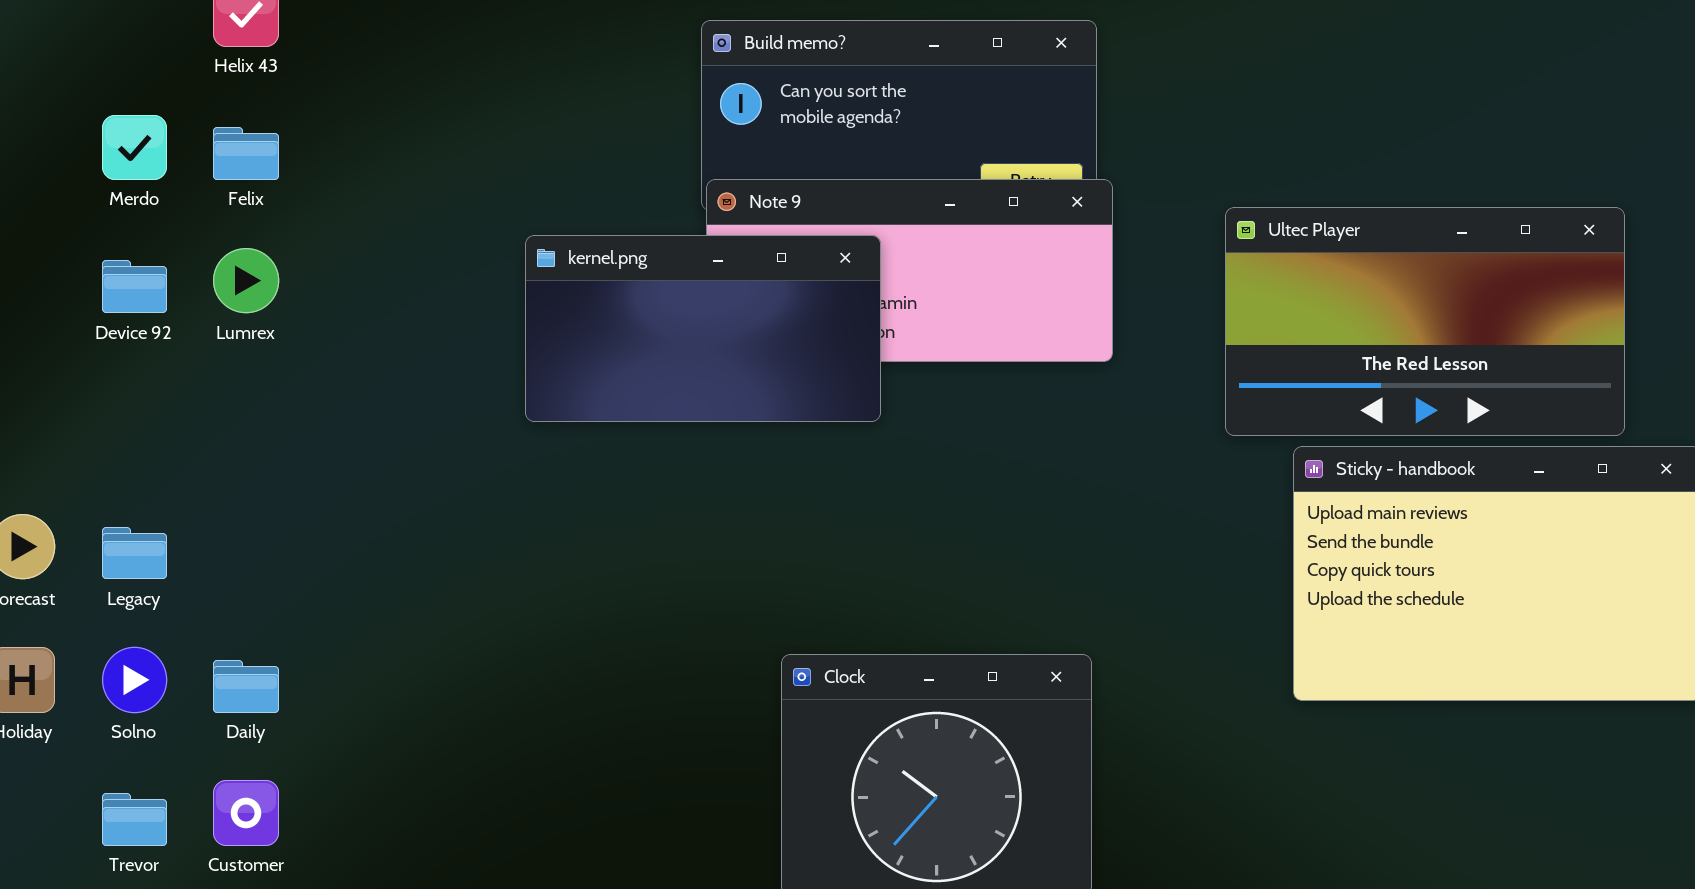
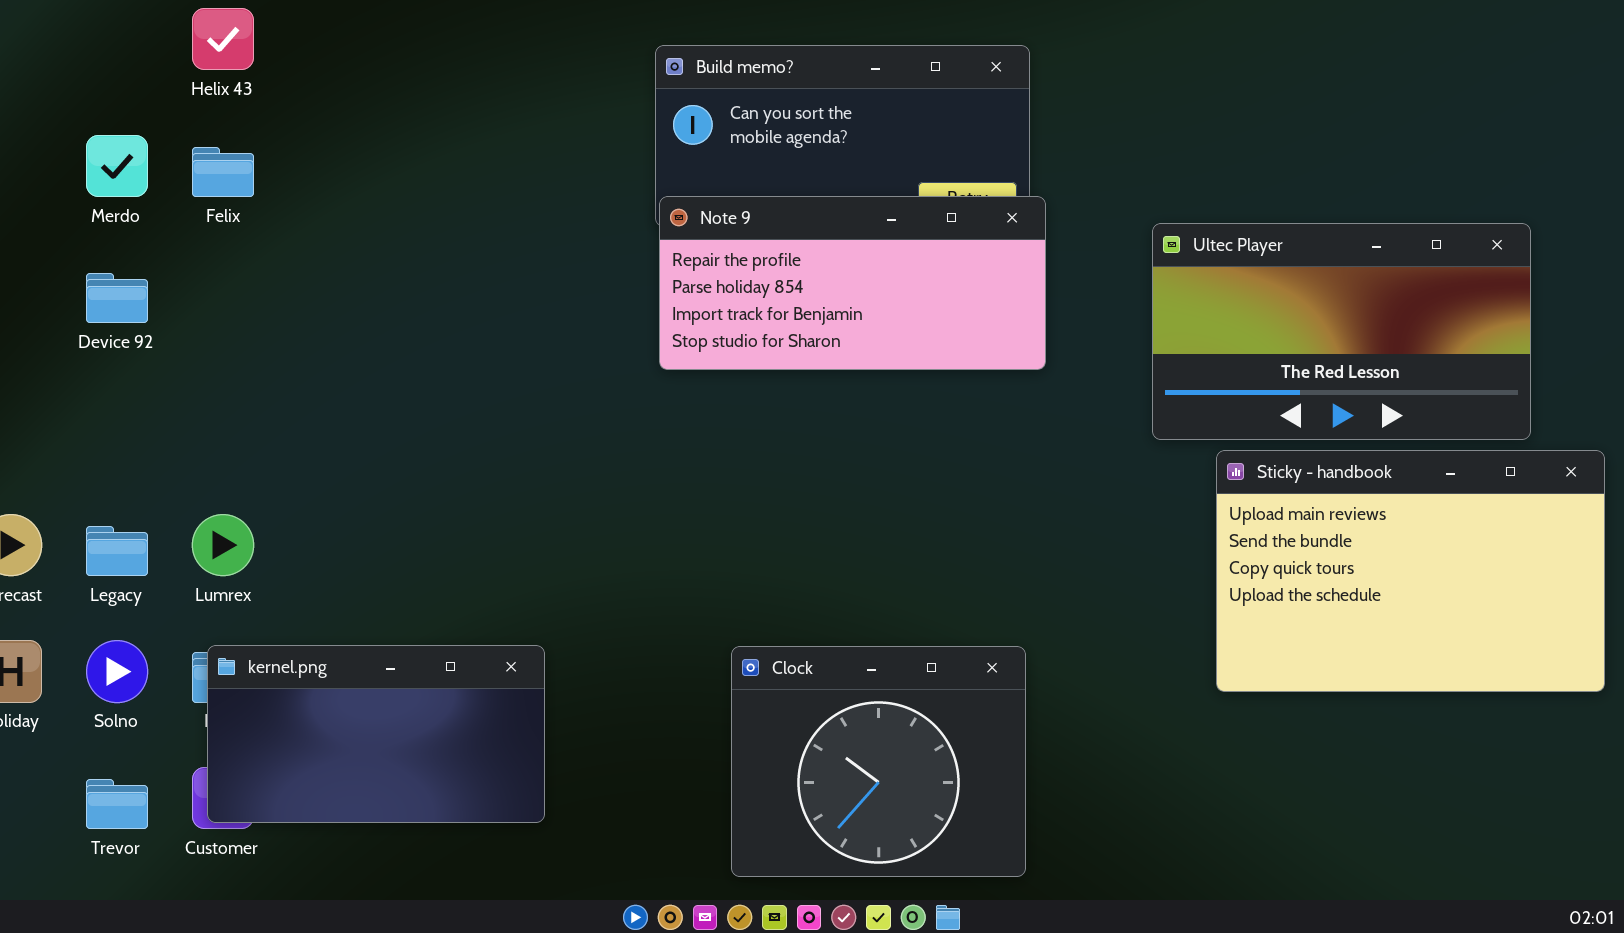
kernel.png: [525,235,881,422] -> [207,645,545,823], moved
Lumrex: [213,248,279,313] -> [192,514,254,576], moved

